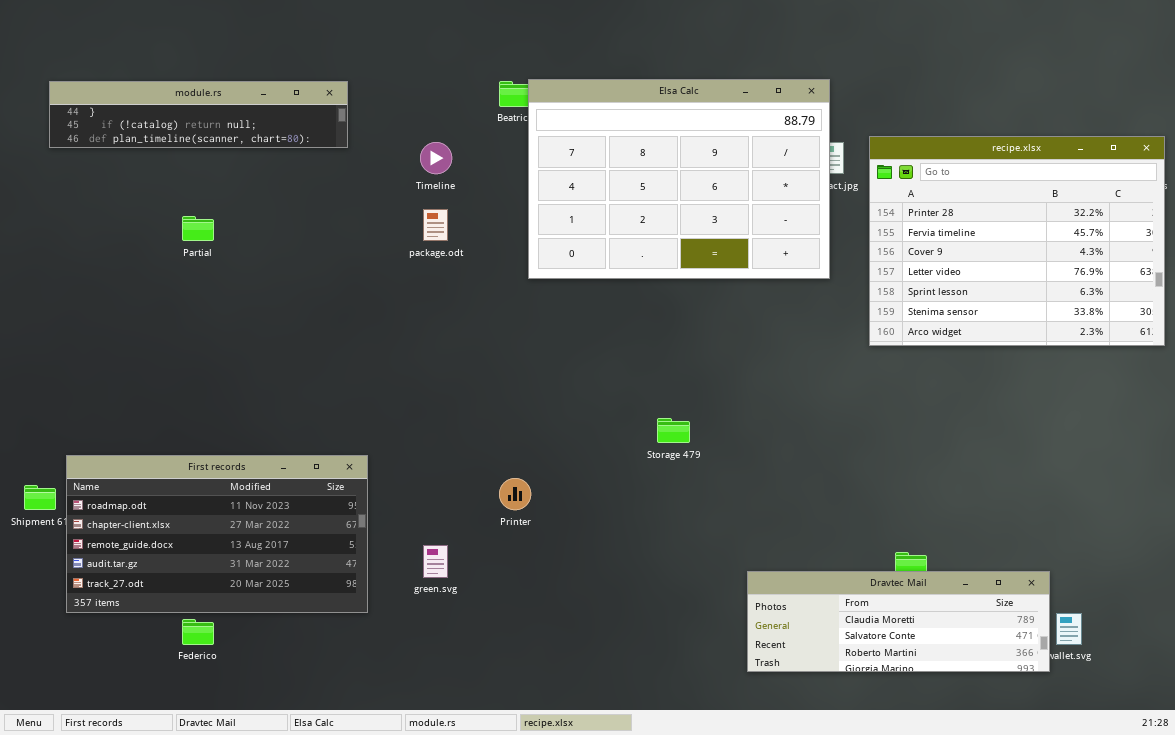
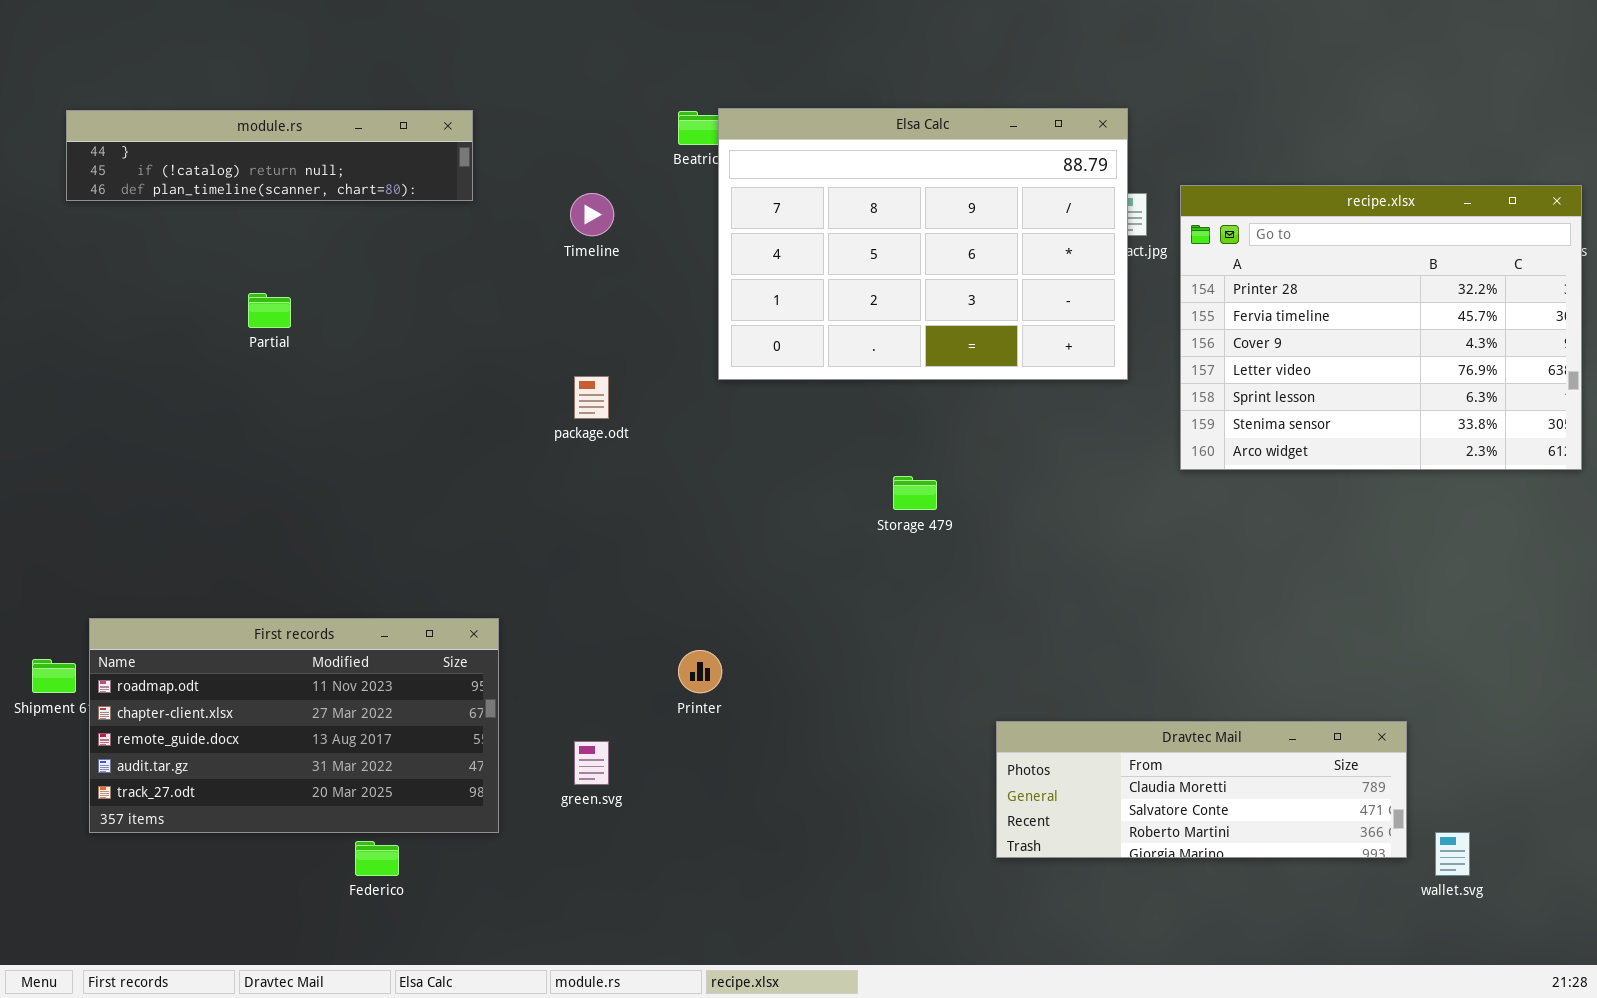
package.odt: [423,209,448,241] -> [574,376,609,419], moved
Storage 479: [657,418,690,443] -> [893,476,937,510], moved
Dravtec Mail: [747,571,1050,672] -> [996,721,1407,858], moved
Federico: [182,619,214,645] -> [355,841,399,876], moved

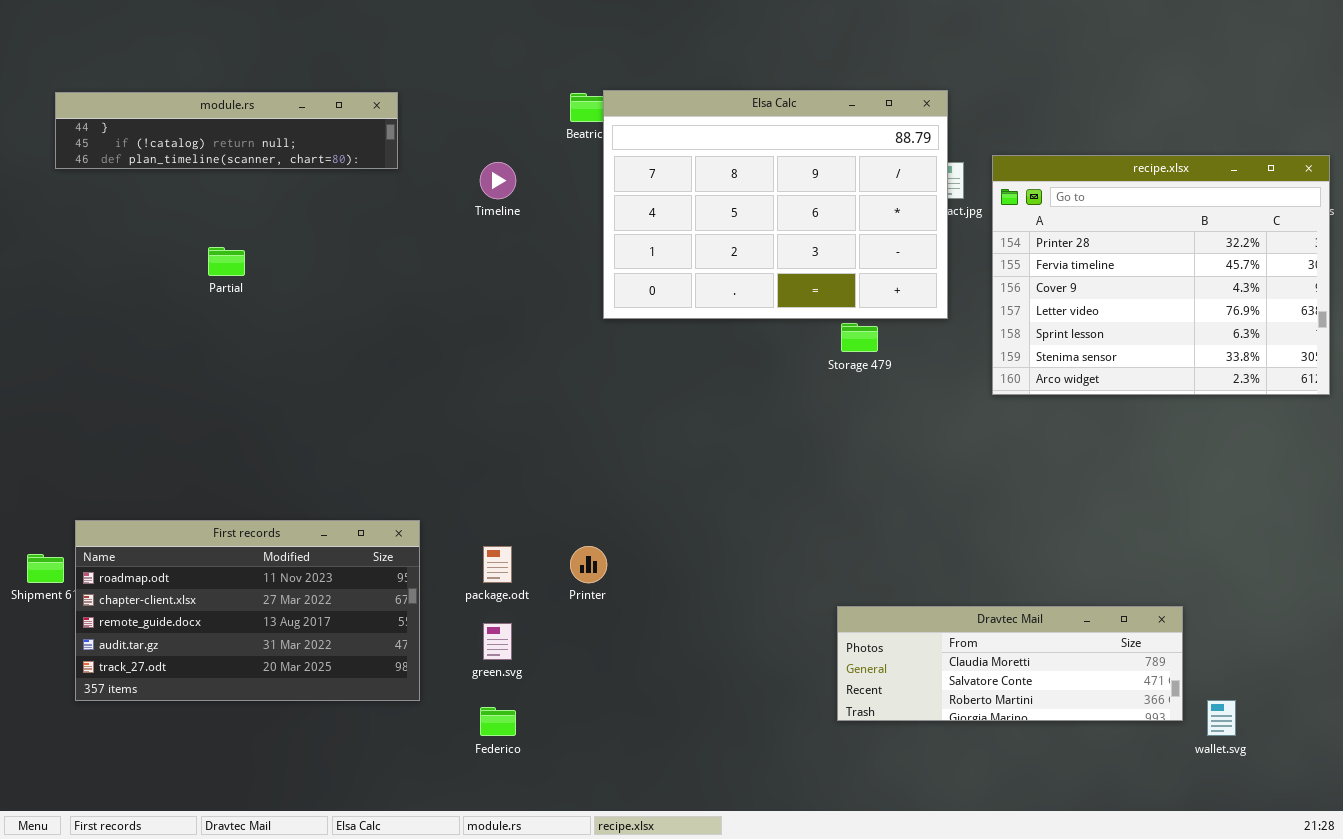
package.odt: [574,376,609,419] -> [483,546,512,583], moved
Storage 479: [893,476,937,510] -> [841,323,878,352], moved
Federico: [355,841,399,876] -> [480,707,516,736], moved

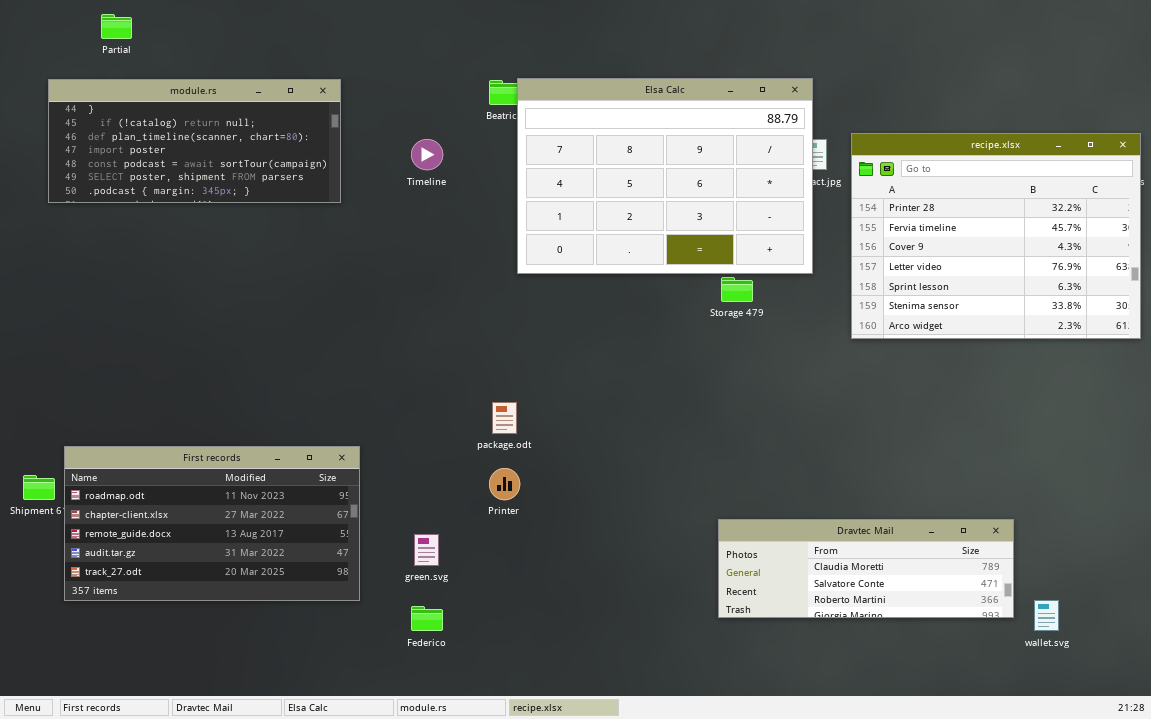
module.rs: [55,92,398,169] -> [48,79,341,203], resized
Partial: [208,247,245,276] -> [101,14,132,39], moved
package.odt: [483,546,512,583] -> [492,402,517,434], moved

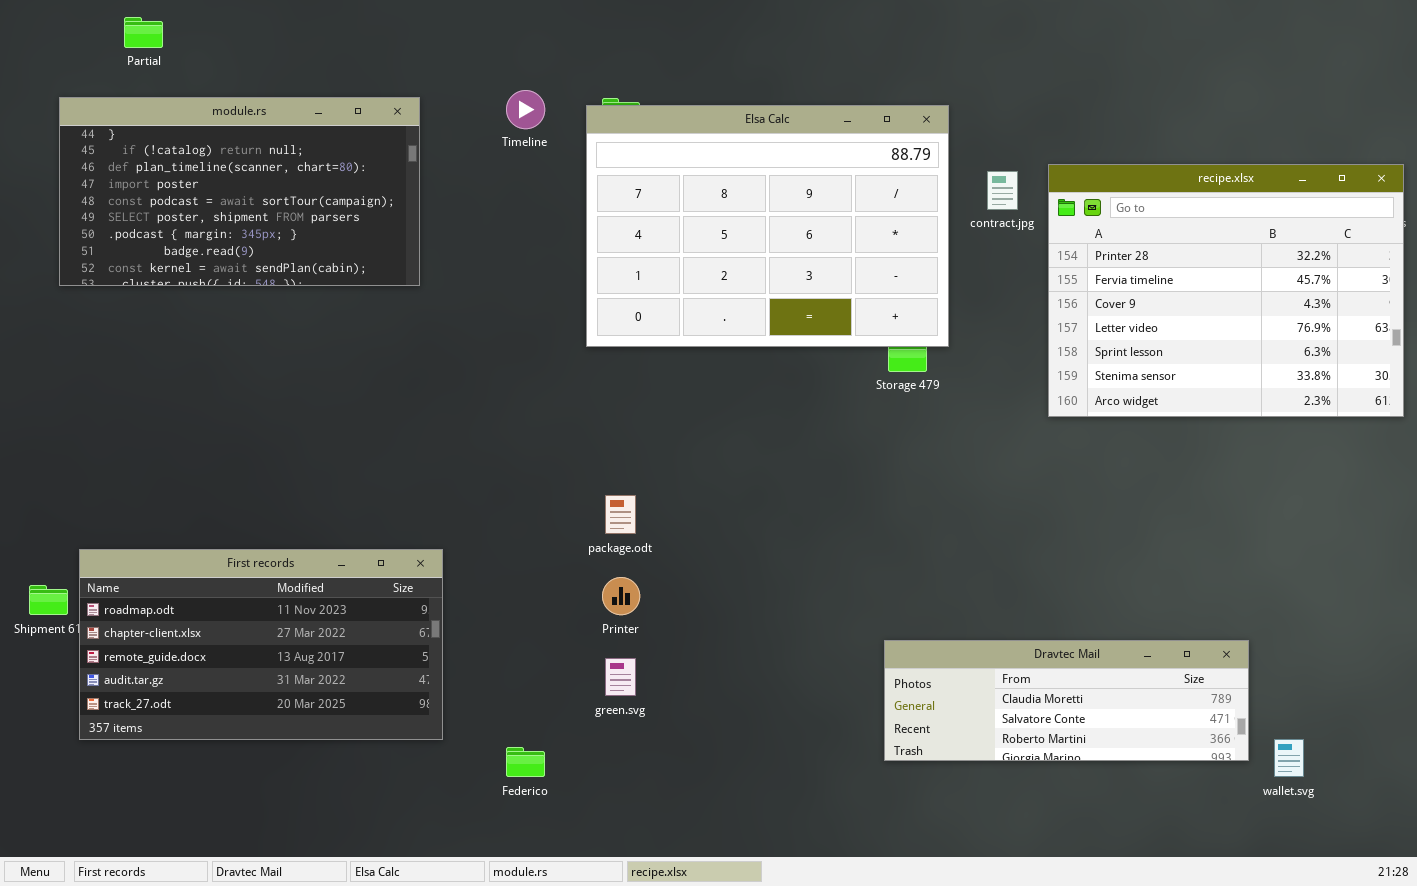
Elsa Calc: [517,78,813,274] -> [586,105,949,347], moved
module.rs: [48,79,341,203] -> [59,97,420,286], resized
Timeline: [411,139,443,170] -> [506,90,545,129], moved
green.svg: [414,534,439,566] -> [605,658,636,696], moved

